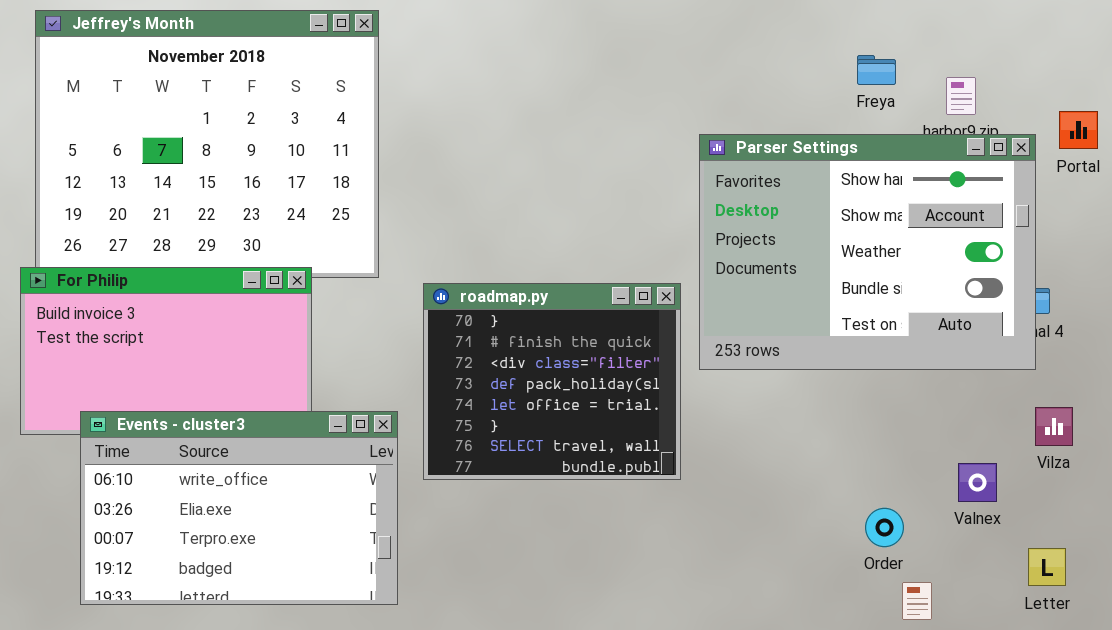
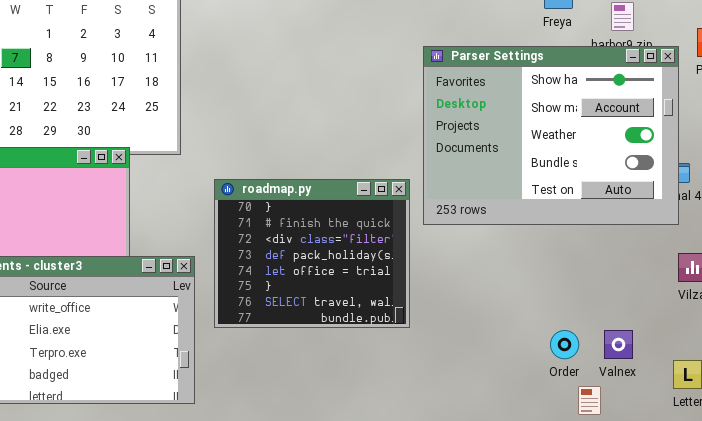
roadmap.py: [423,283,681,480] -> [214,179,410,328], moved
Valnex: [958,463,997,502] -> [604,330,633,359], moved

